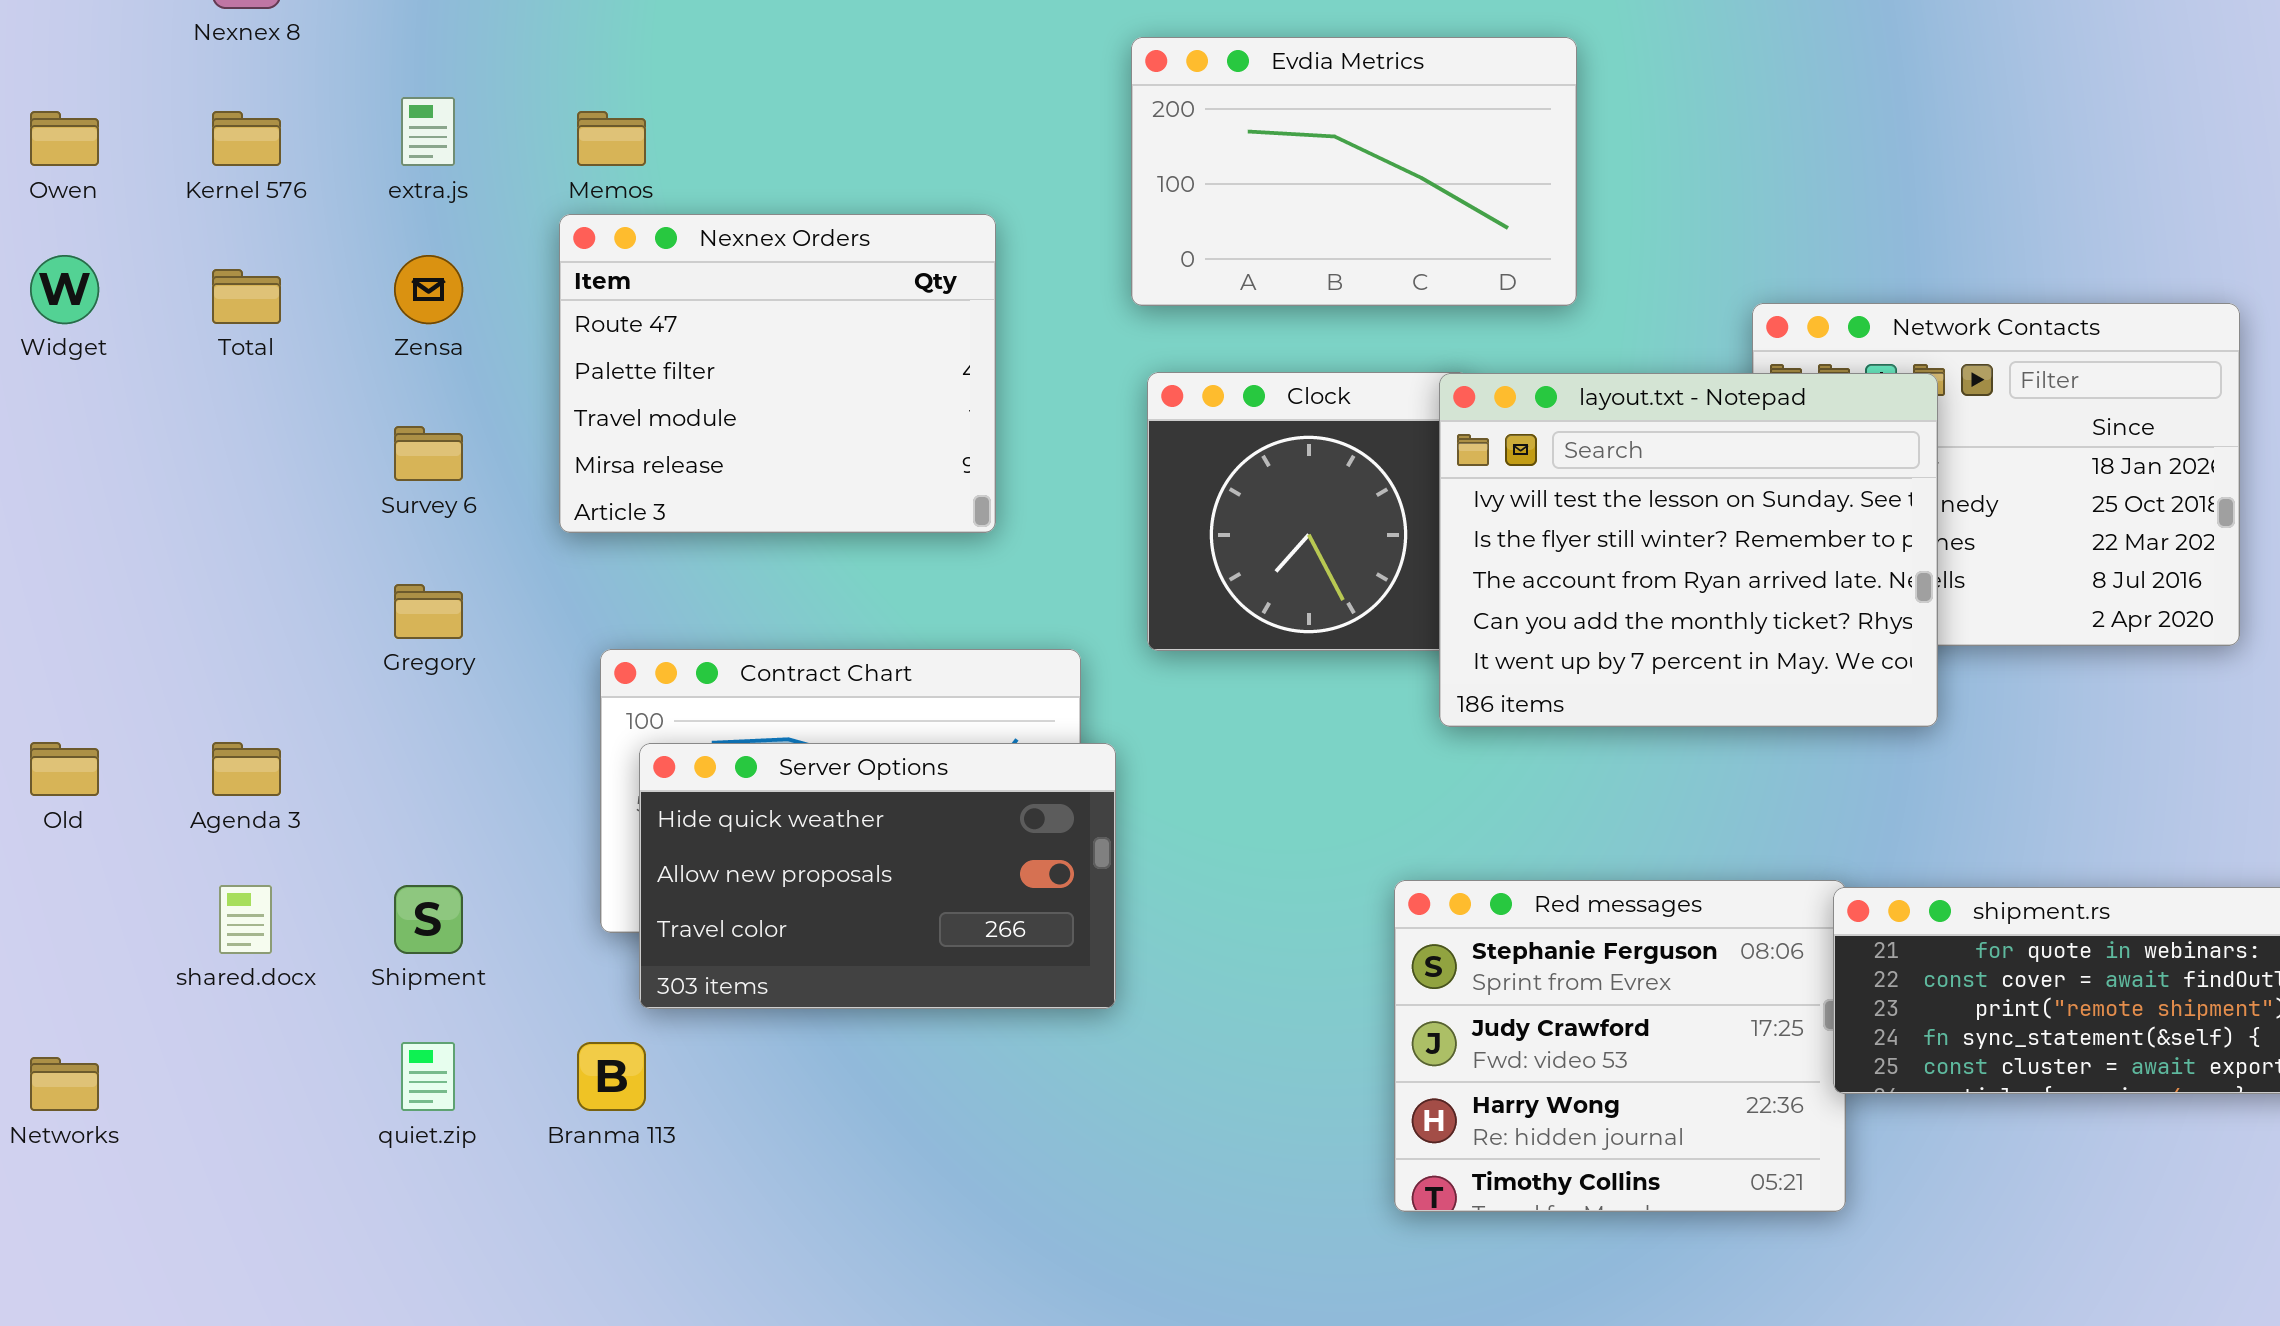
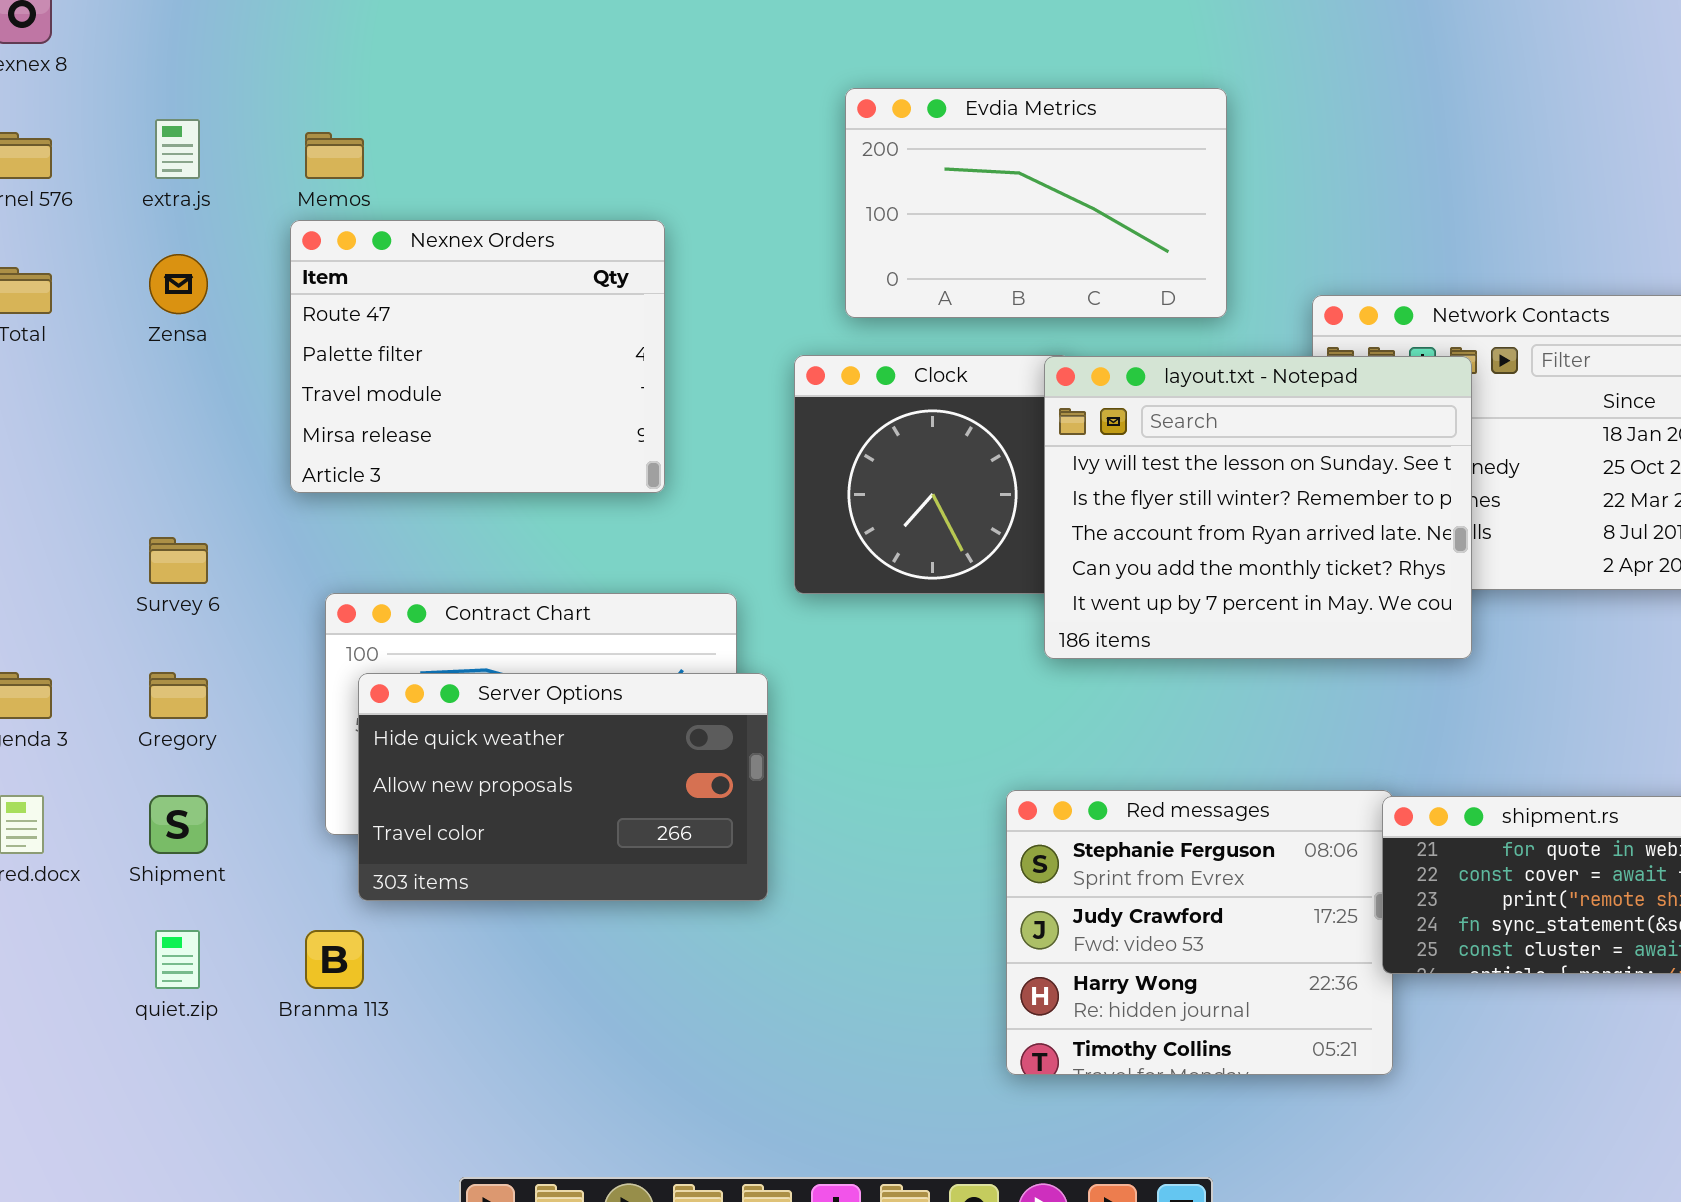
Evdia Metrics: [1131,37,1577,306] -> [845,88,1227,318], moved
Survey 6: [394,426,463,481] -> [149,537,208,584], moved
Gregory: [394,584,463,639] -> [149,672,208,719], moved

